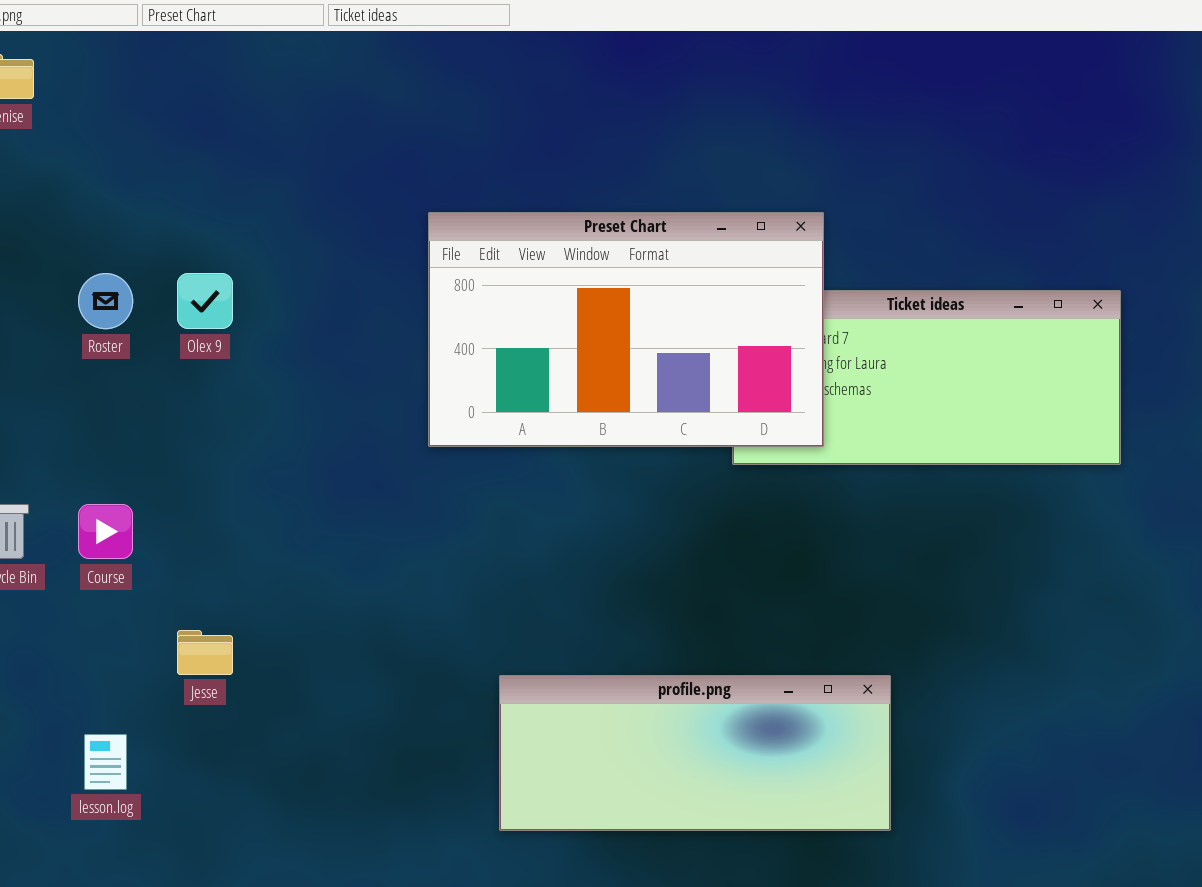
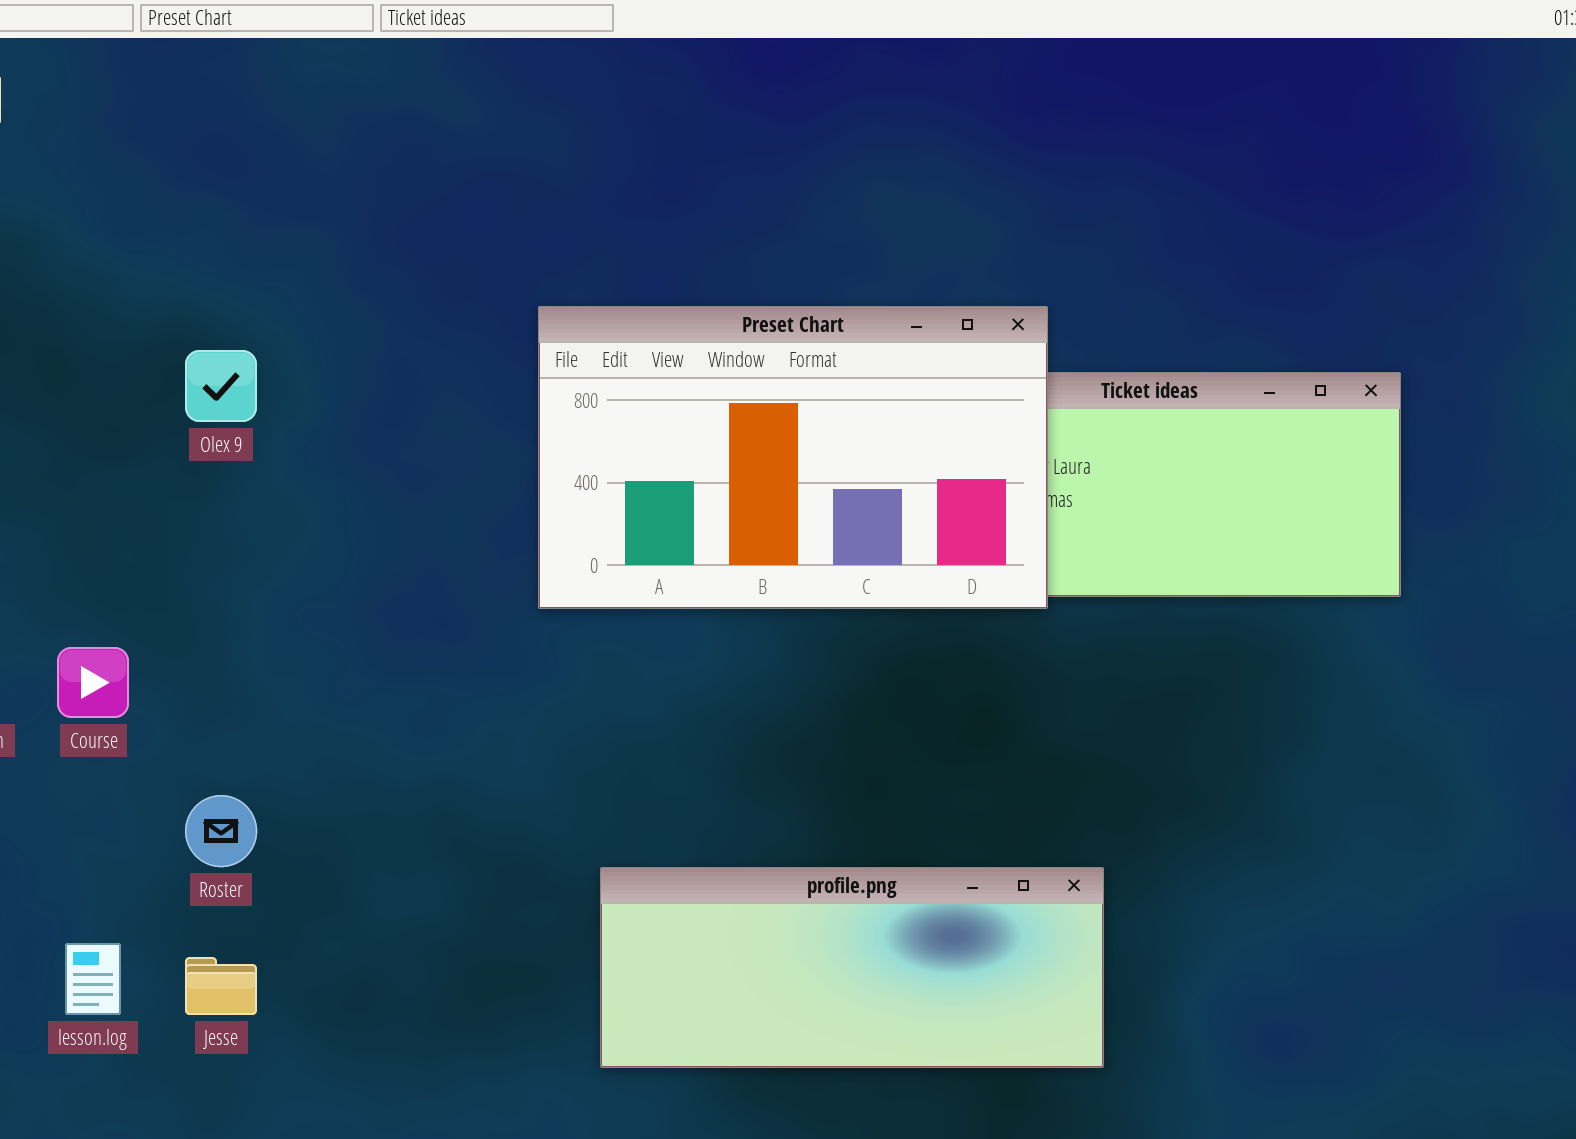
Preset Chart: [428,212,824,447] -> [538,306,1048,609], moved
Roster: [78,273,133,329] -> [185,795,257,867], moved
Jesse: [177,630,233,675] -> [185,957,257,1015], moved

